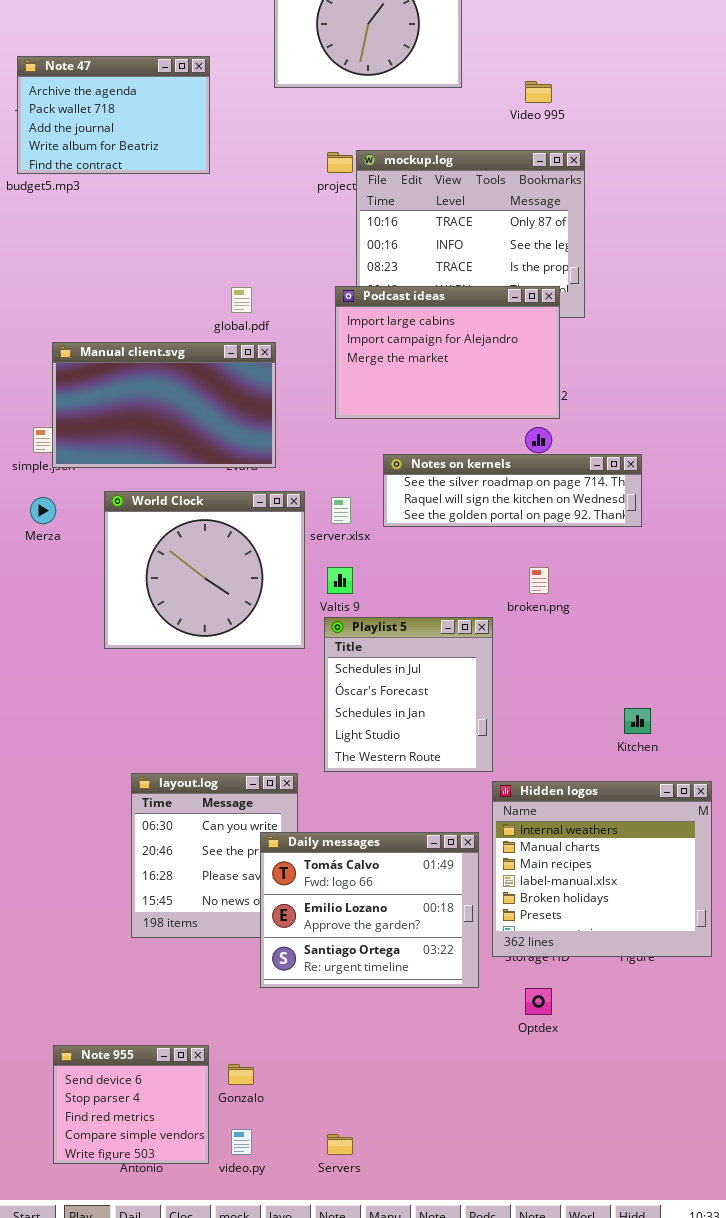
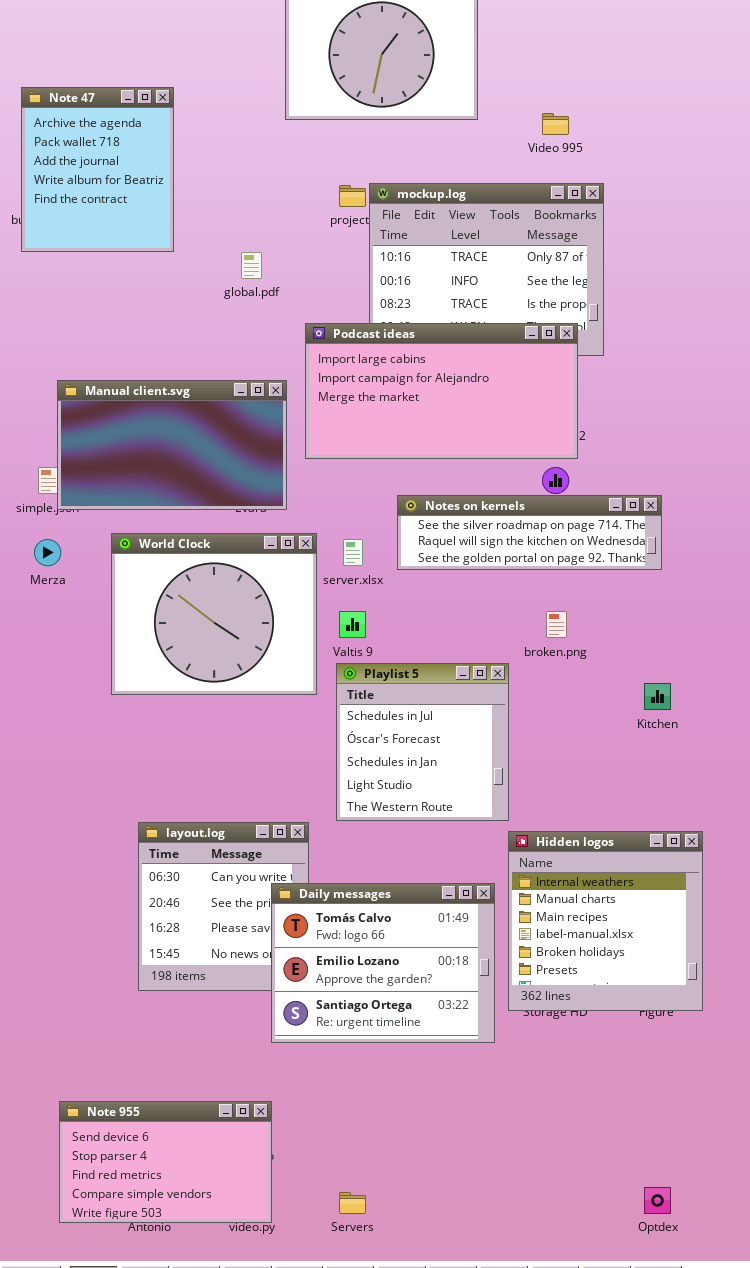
Note 47: [17,56,210,174] -> [21,87,174,252], resized
Podcast ideas: [335,286,560,419] -> [305,323,578,459], resized
global.pdf: [231,287,252,313] -> [241,252,262,279], moved
Kitchen: [624,708,651,734] -> [644,683,671,710], moved
Hidden logos: [492,781,712,957] -> [508,831,703,1011], resized
Optdex: [525,988,552,1015] -> [644,1187,671,1214], moved
Note 955: [53,1045,209,1164] -> [59,1101,272,1223], resized

